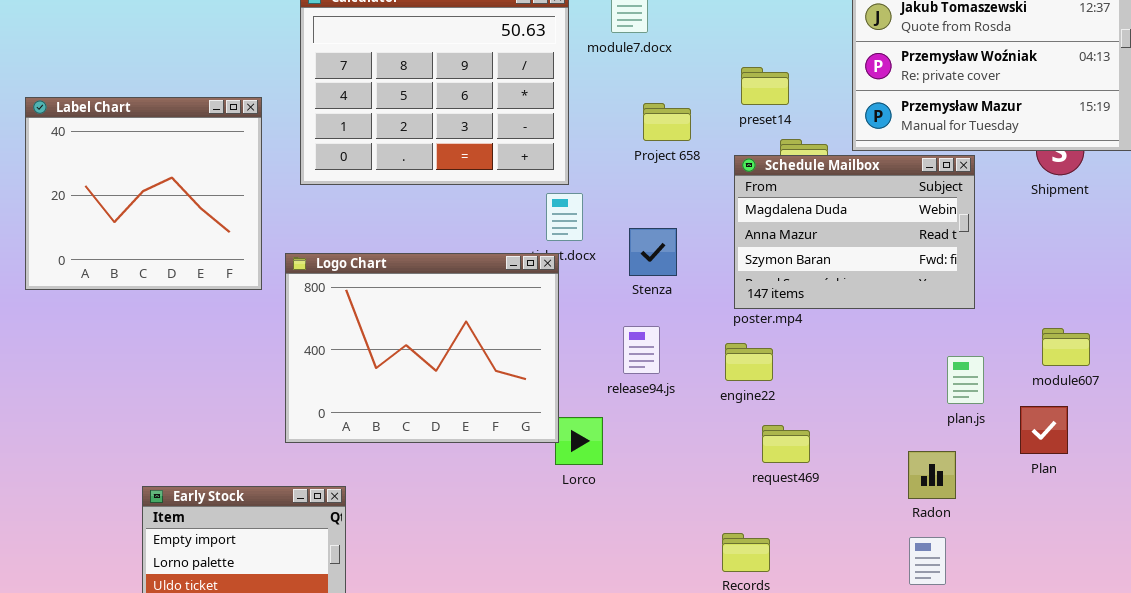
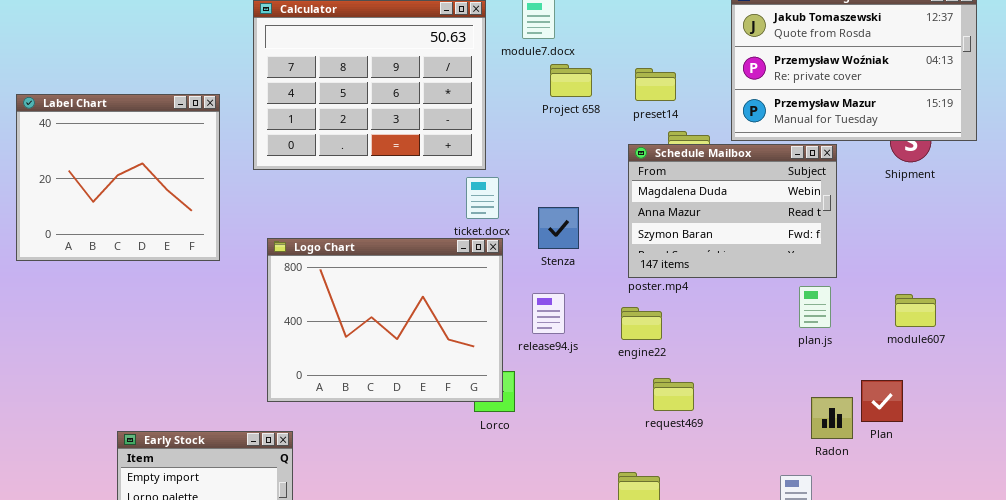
Project 658: [643,103,691,141] -> [550,64,592,97], moved
Logo Chart: [285,253,559,443] -> [267,238,503,402], moved
plan.js: [947,356,984,404] -> [799,286,831,328], moved
Plan: [1020,406,1068,454] -> [861,380,903,422], moved
Radon: [908,451,956,499] -> [811,397,853,439], moved

